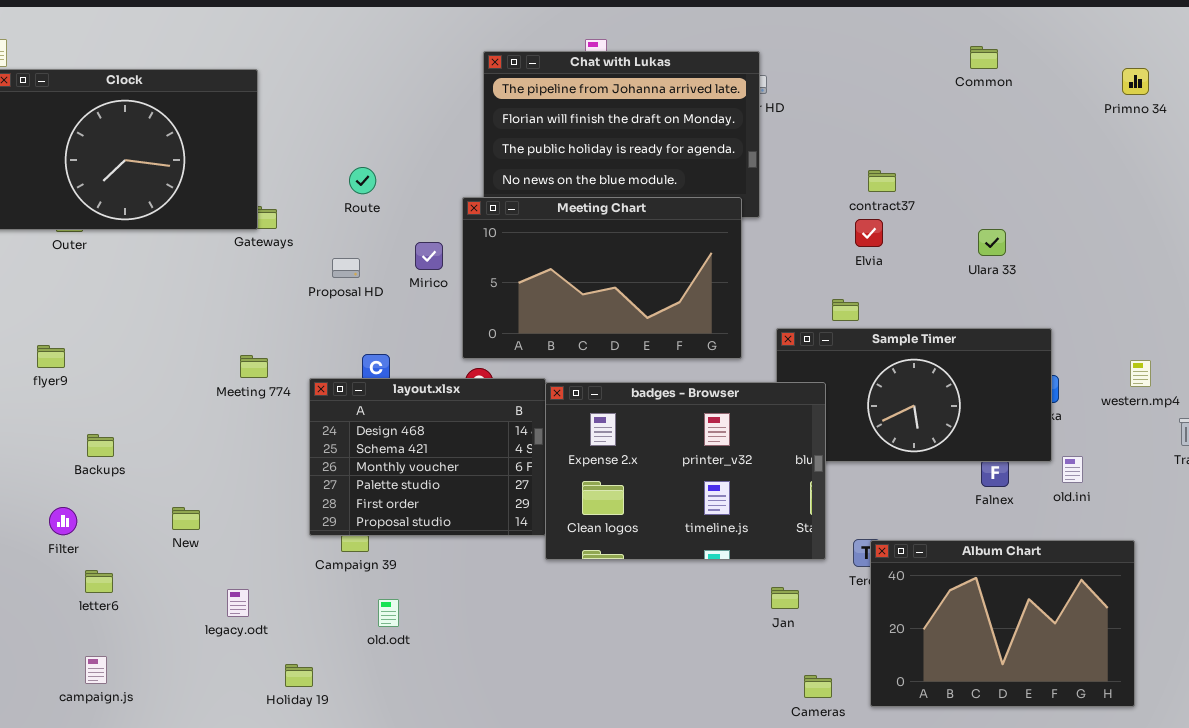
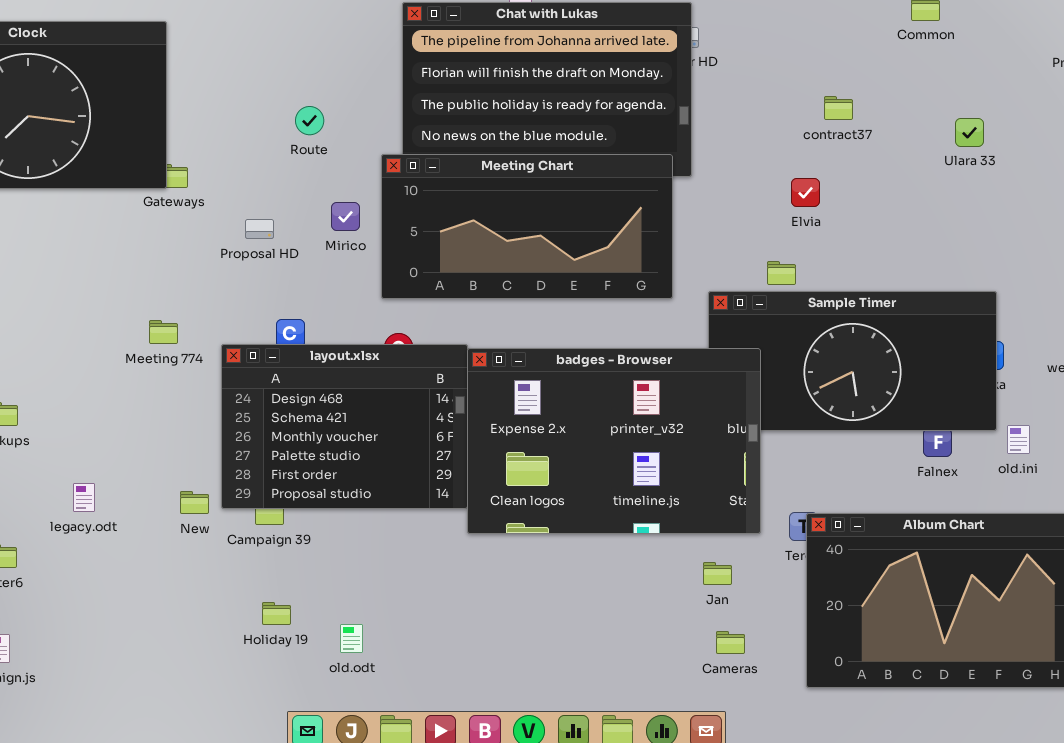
Route: [349,167,376,194] -> [295,106,324,135], moved
contract37: [868,170,896,192] -> [824,96,853,120], moved
Meeting Chart: [462,197,742,359] -> [381,154,673,299], resized
Ulara 33: [978,229,1006,256] -> [955,118,984,147], moved
New: [172,507,200,530] -> [180,491,209,514], moved
legacy.odt: [227,589,249,617] -> [73,483,95,512], moved
old.odt: [378,599,399,627] -> [340,624,363,653], moved
Holiday 19: [285,664,313,687] -> [262,602,291,625], moved
Cameras: [804,675,832,698] -> [716,631,745,654], moved

